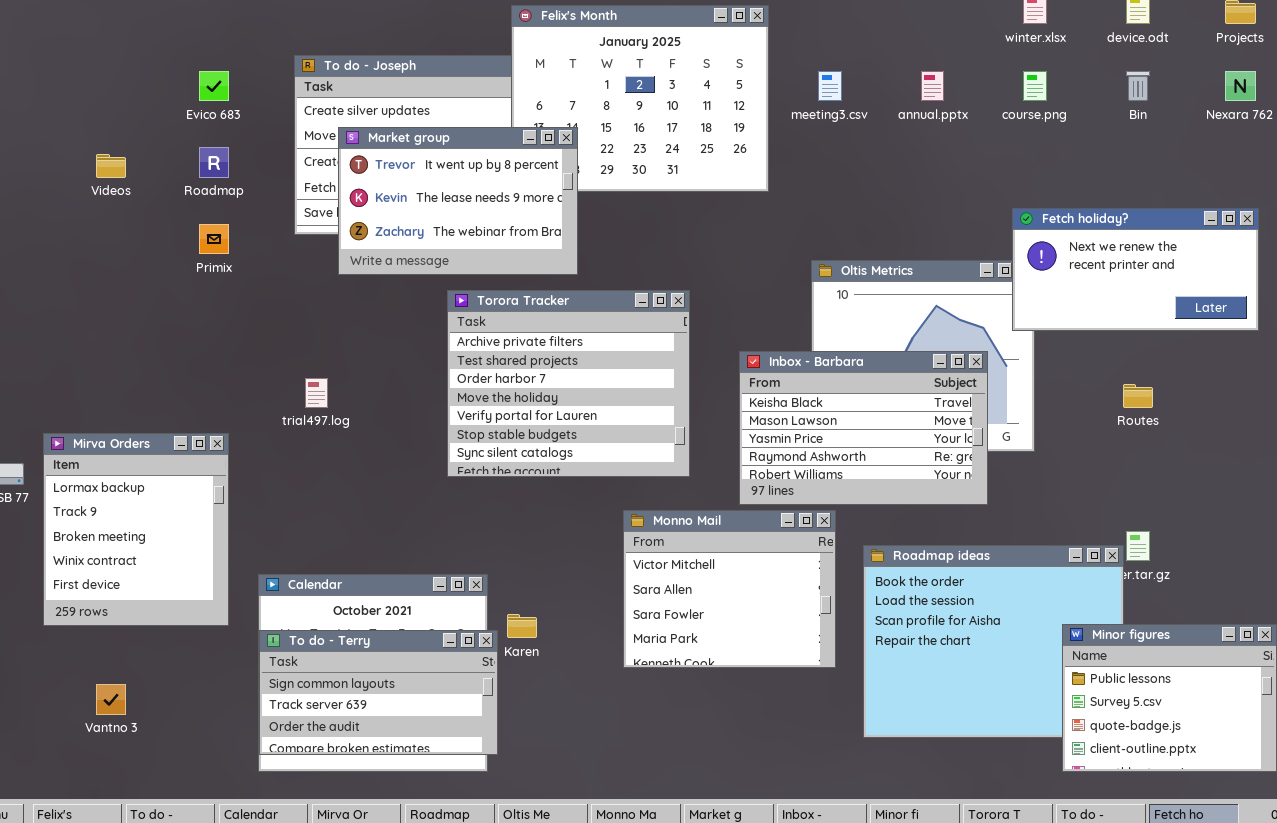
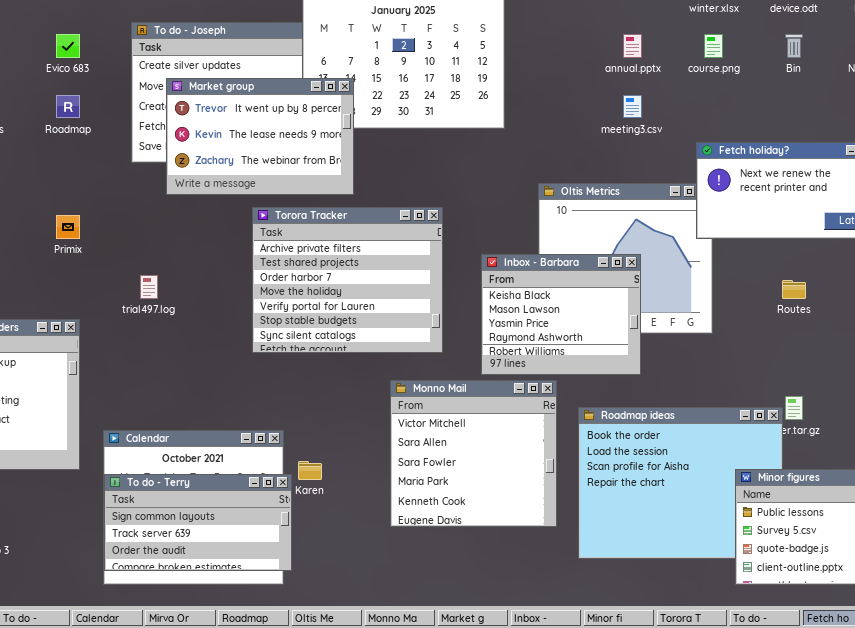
meeting3.csv: [818,71,842,101] -> [623,95,642,118], moved
Primix: [199,224,229,254] -> [56,215,80,239], moved
Inbox - Barbara: [739,351,988,505] -> [481,254,641,375], resized
Monno Mail: [623,510,836,668] -> [390,380,557,527], resized

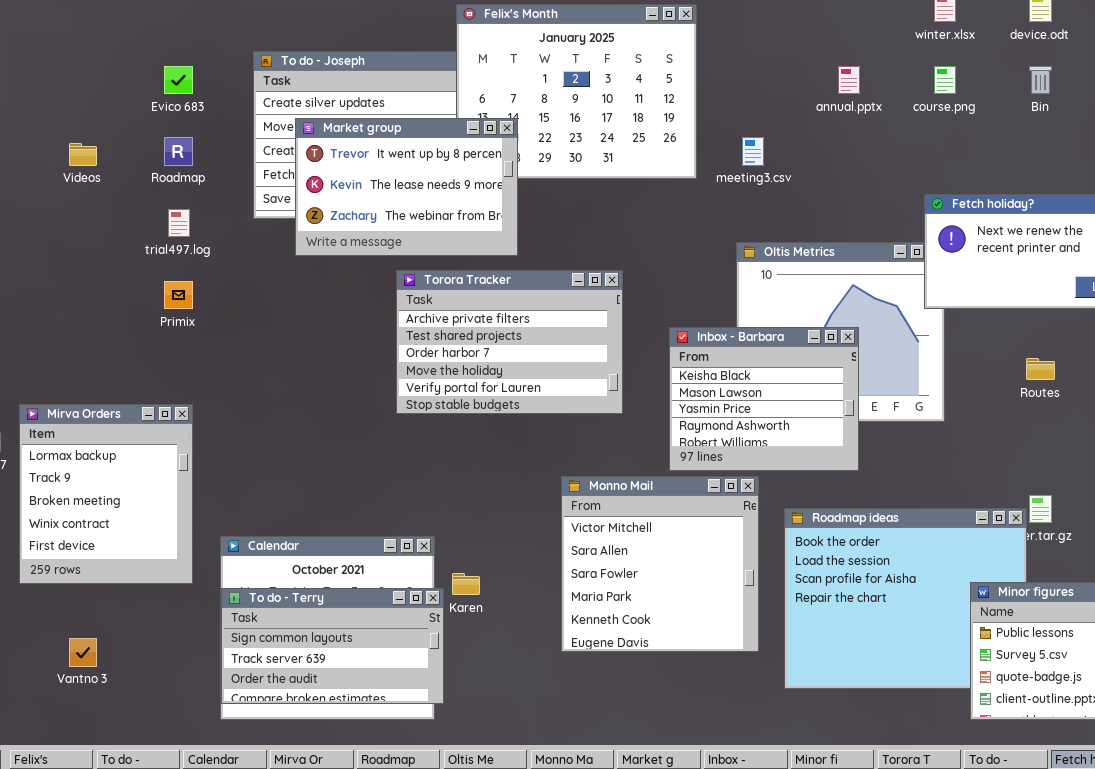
meeting3.csv: [623,95,642,118] -> [742,137,764,166], moved
Torora Tracker: [252,207,443,353] -> [396,270,623,414], resized
trial497.log: [140,275,158,299] -> [168,209,190,237], moved

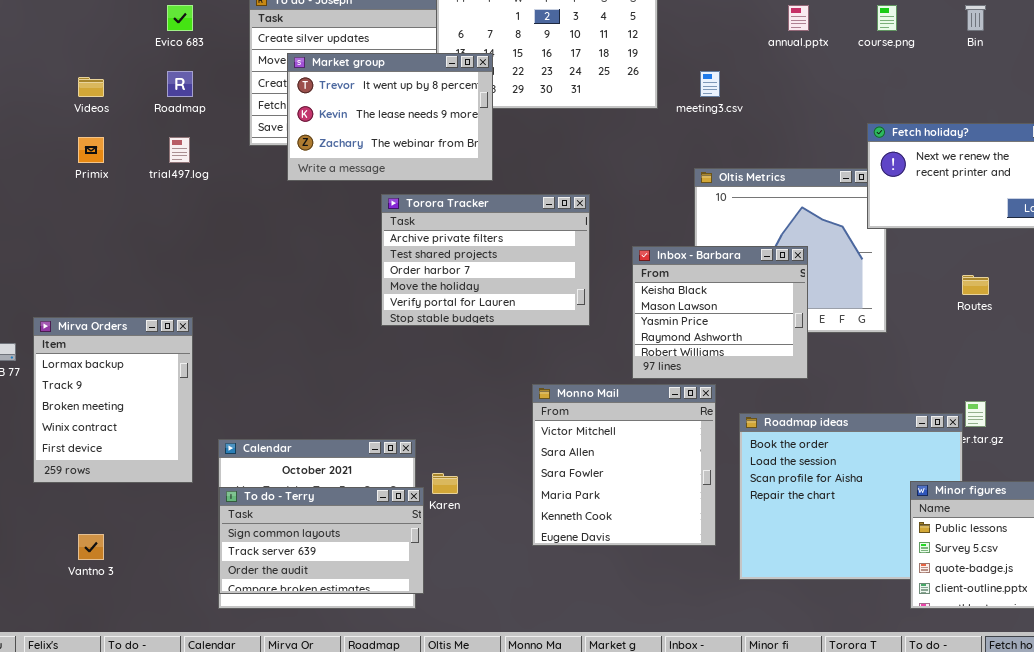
Primix: [164,281,193,309] -> [78,137,104,163], moved

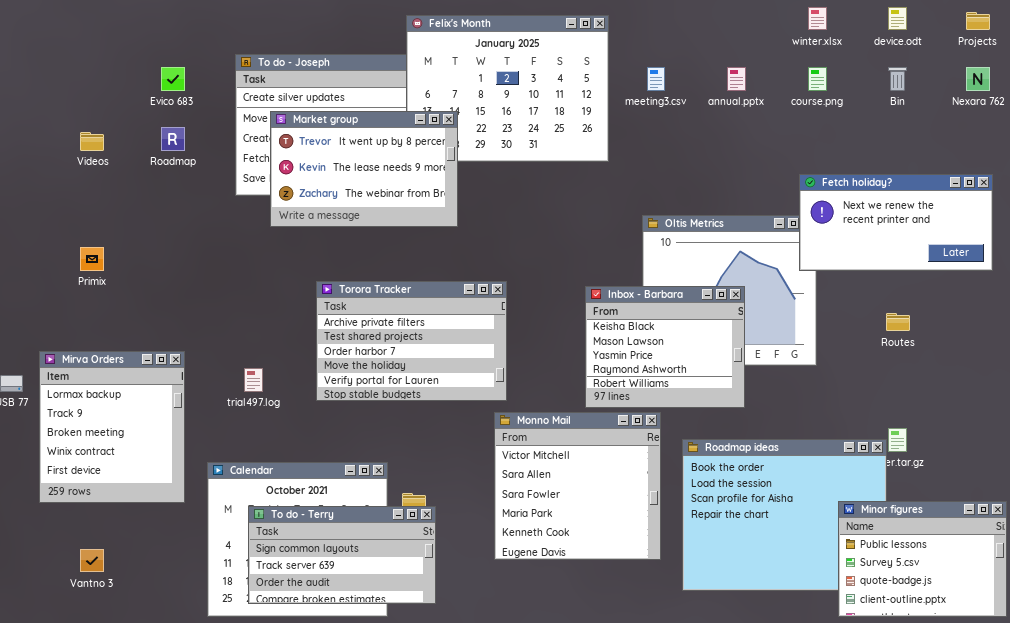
meeting3.csv: [700,71,720,97] -> [647,67,665,91], moved
Primix: [78,137,104,163] -> [80,247,104,271], moved
trial497.log: [169,137,190,163] -> [244,368,263,392], moved
Torora Tracker: [381,194,590,326] -> [316,281,507,401], moved
To do - Terry: [219,487,424,594] -> [248,506,436,604], moved

